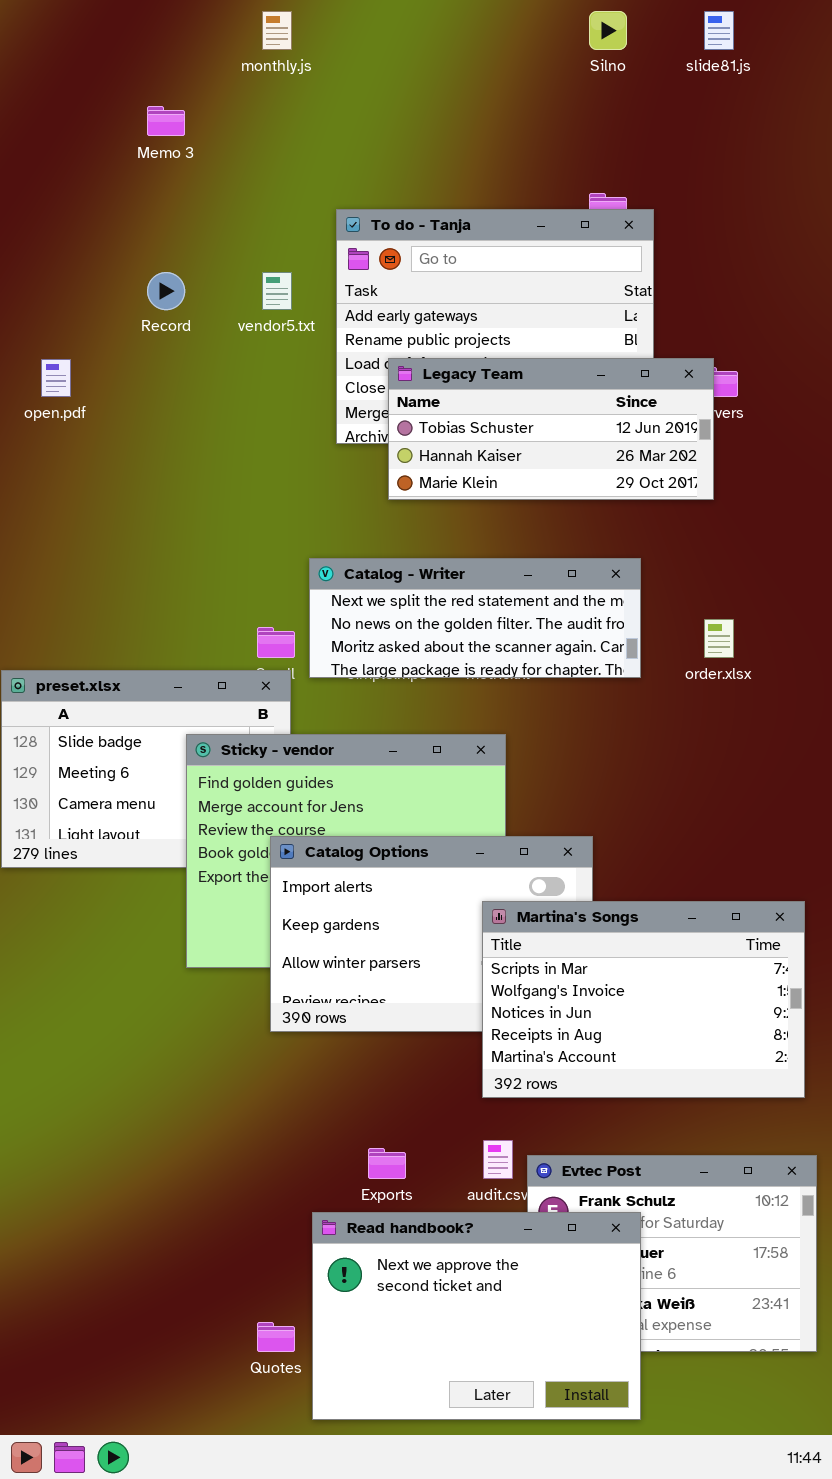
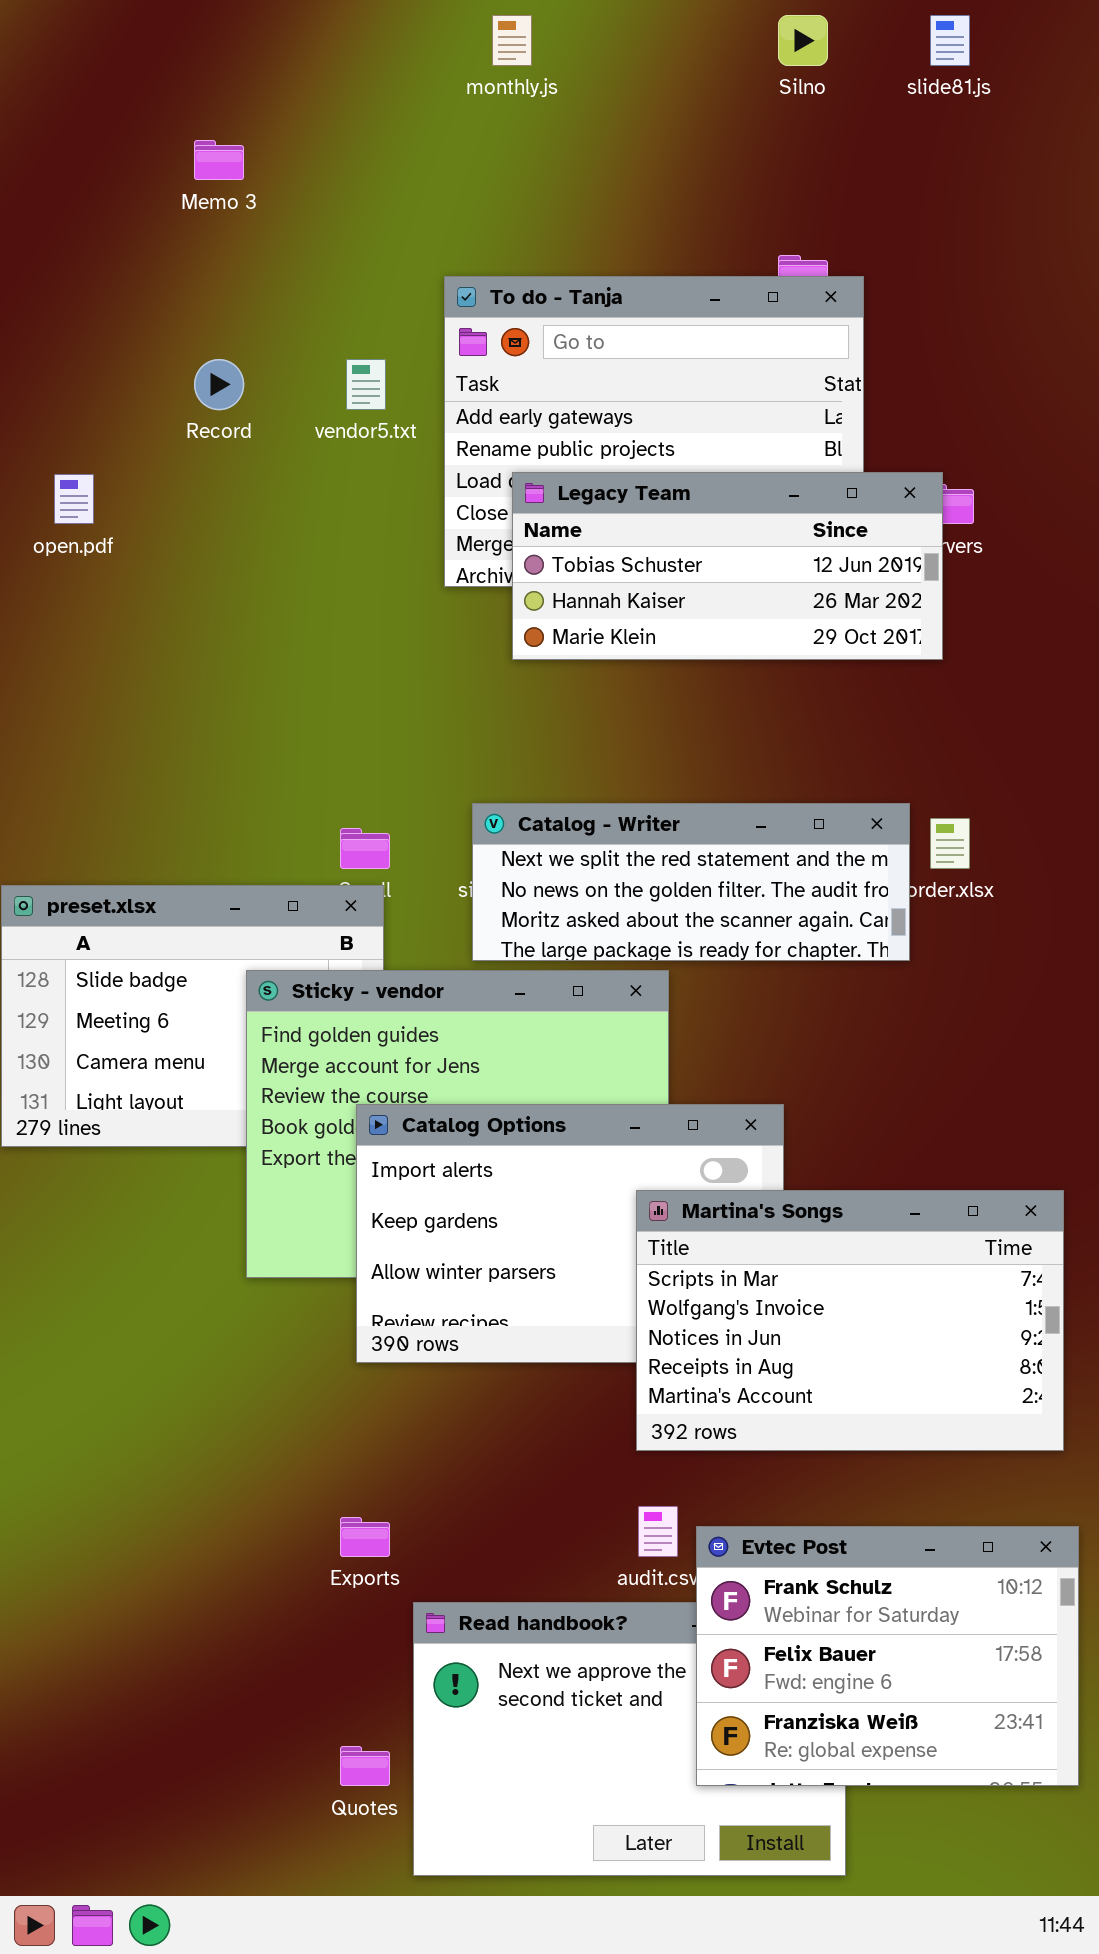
monthly.js: [262,11,292,50] -> [492,15,532,66], moved
Catalog - Writer: [309,558,641,678] -> [472,803,910,961], moved
Exports: [368,1148,406,1179] -> [340,1517,390,1557], moved
Evtec Post: [527,1155,817,1352] -> [696,1526,1079,1786], raised

